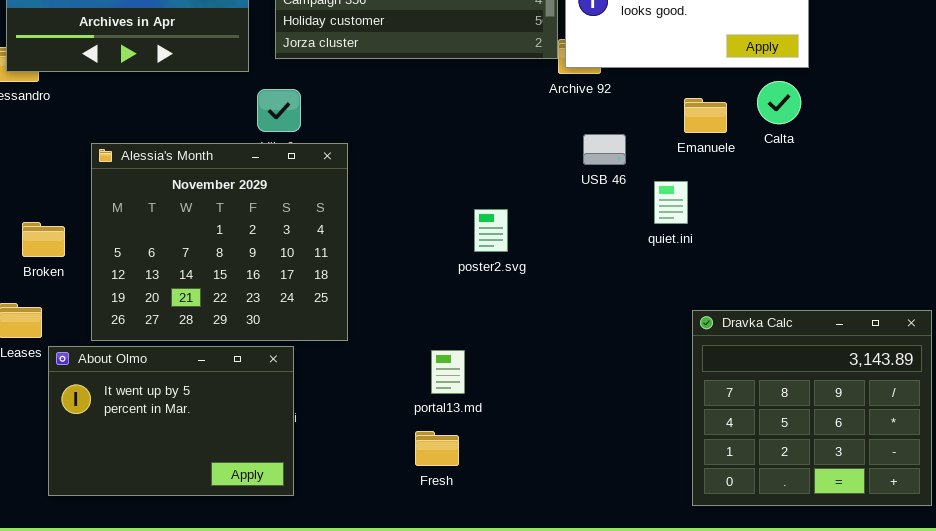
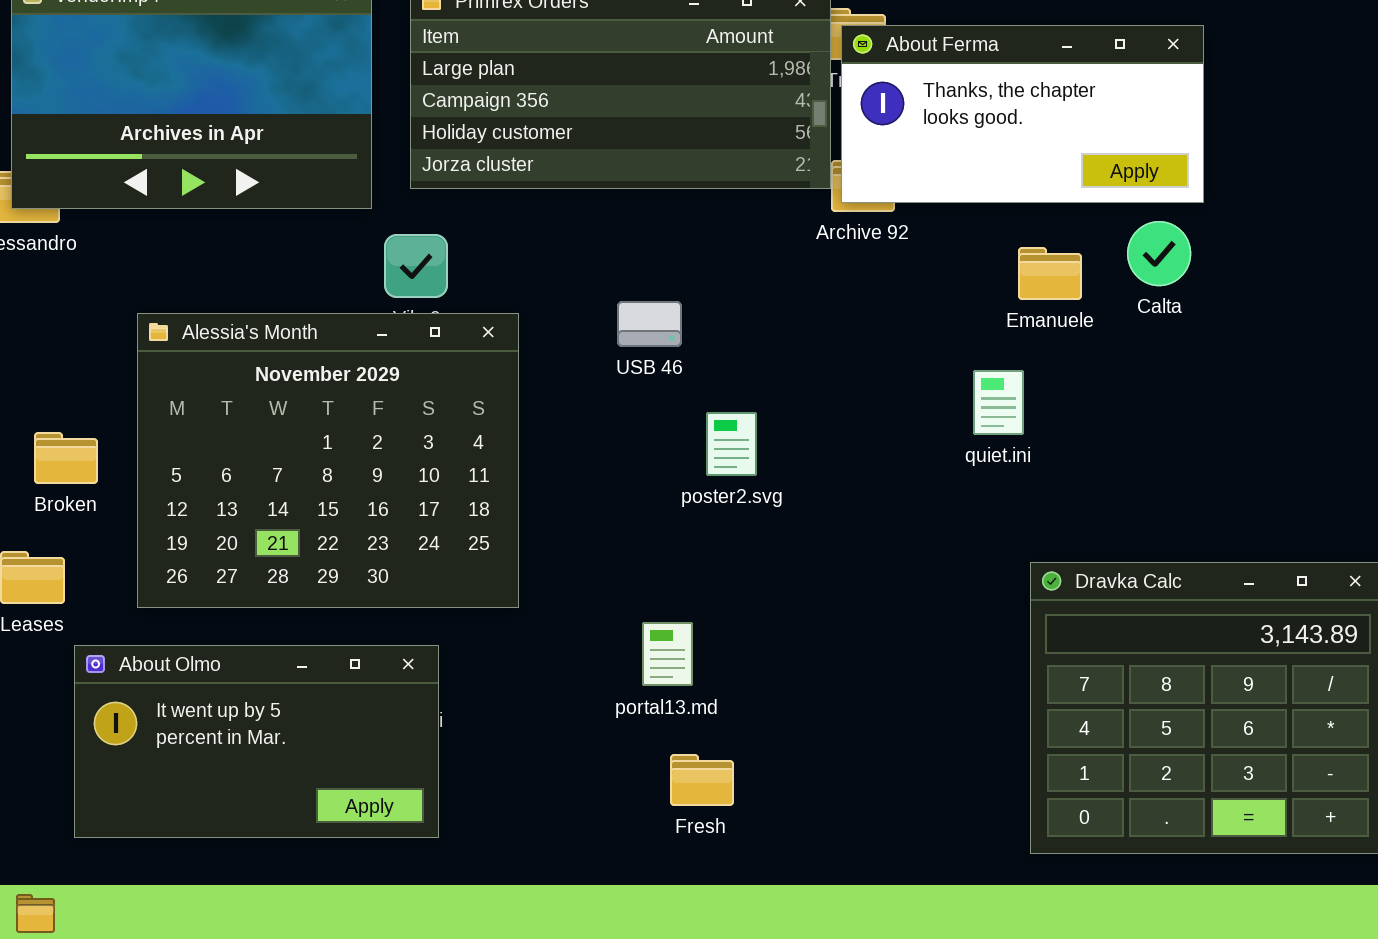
USB 46: [583,134,626,165] -> [617,301,682,347], moved
About Olmo: [48,346,294,496] -> [74,645,439,838], resized
Fresh: [415,431,459,466] -> [670,754,734,806], moved

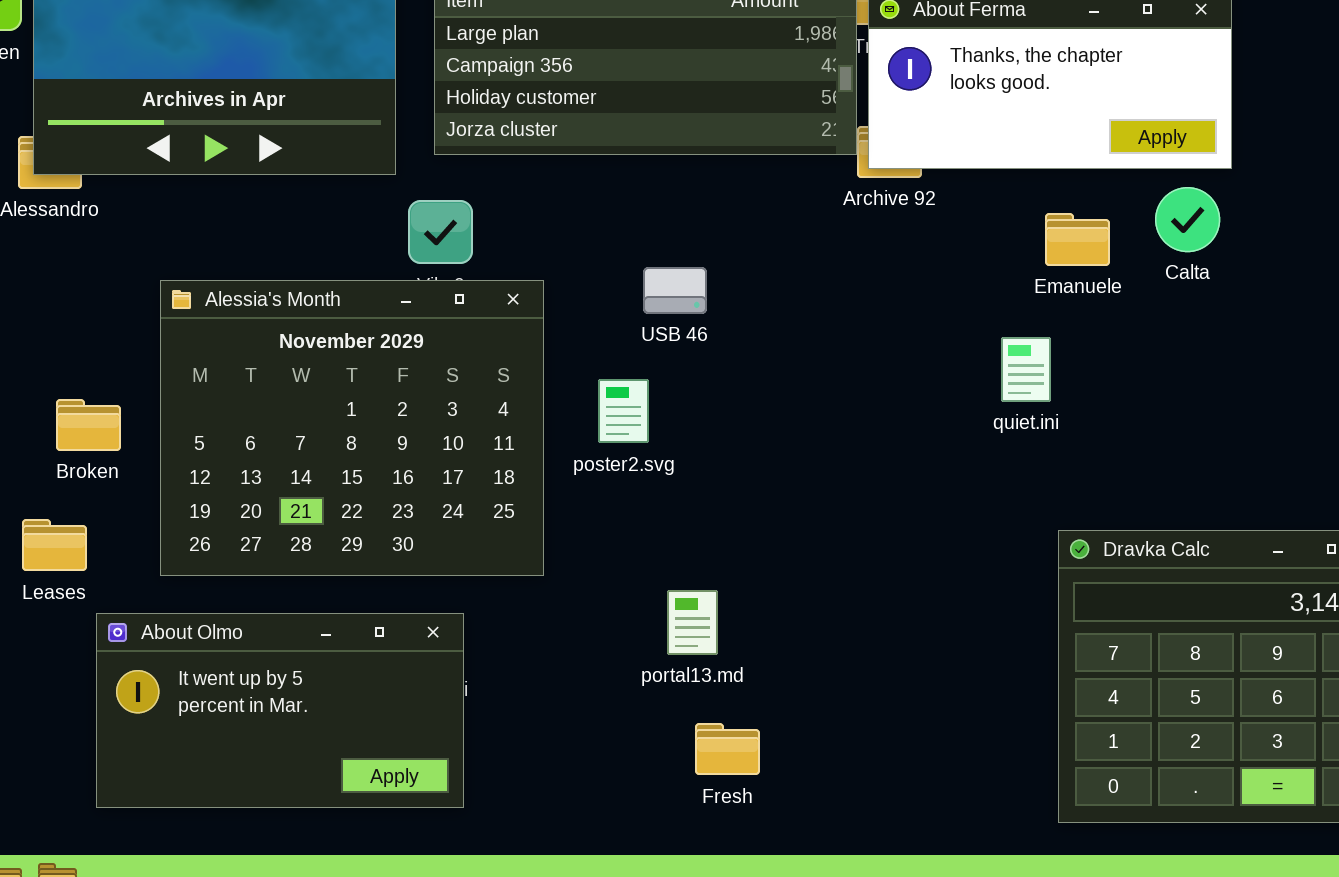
poster2.svg: [706,412,757,476] -> [598,379,649,443], moved

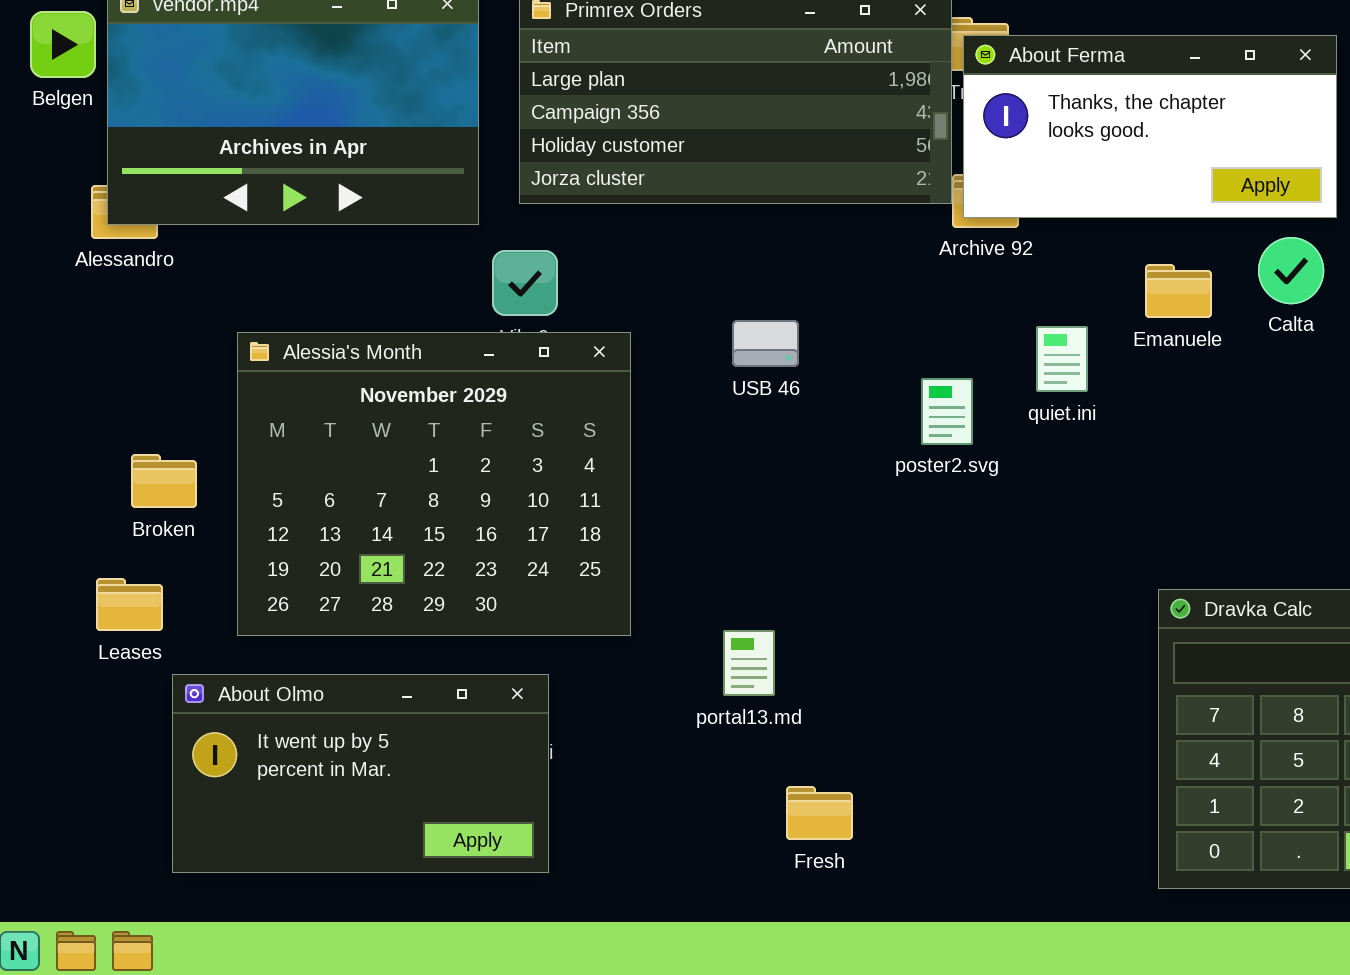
quiet.ini: [1001,337,1051,402] -> [1036,326,1088,392], moved
poster2.svg: [598,379,649,443] -> [921,378,973,445], moved
portal13.md: [667,590,718,655] -> [723,630,775,696], moved

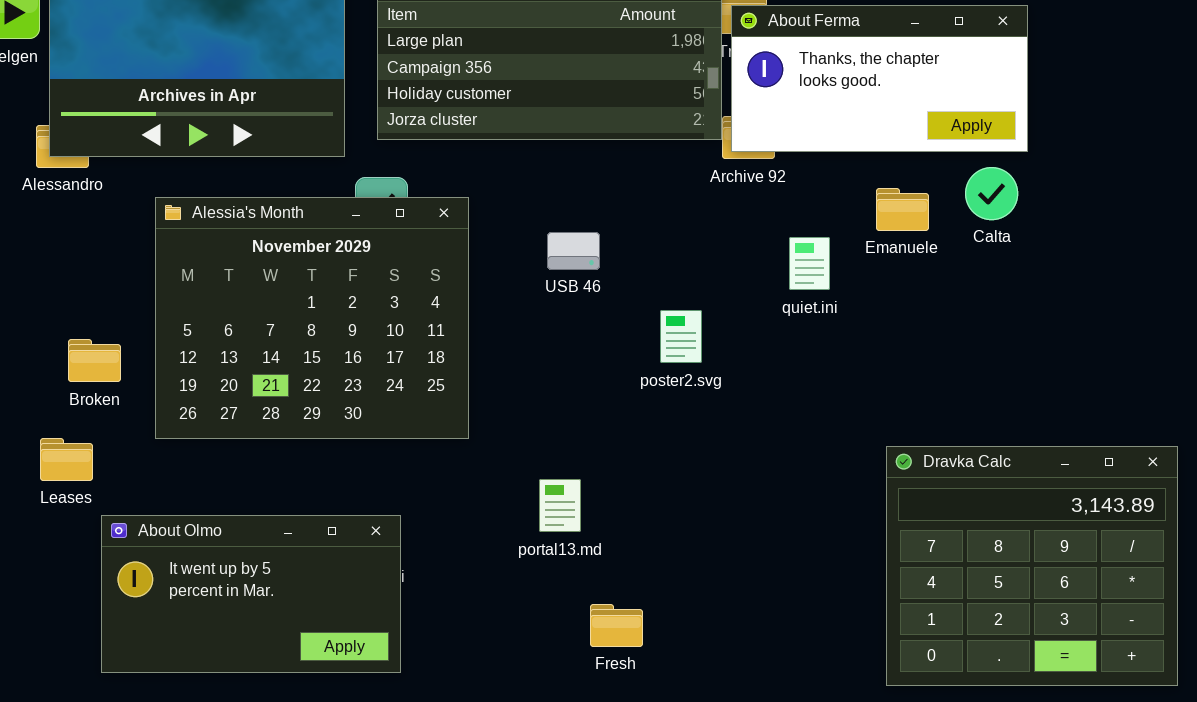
Alessia's Month: [237,332,631,636] -> [155,197,469,439], moved
poster2.svg: [921,378,973,445] -> [660,310,702,363], moved

